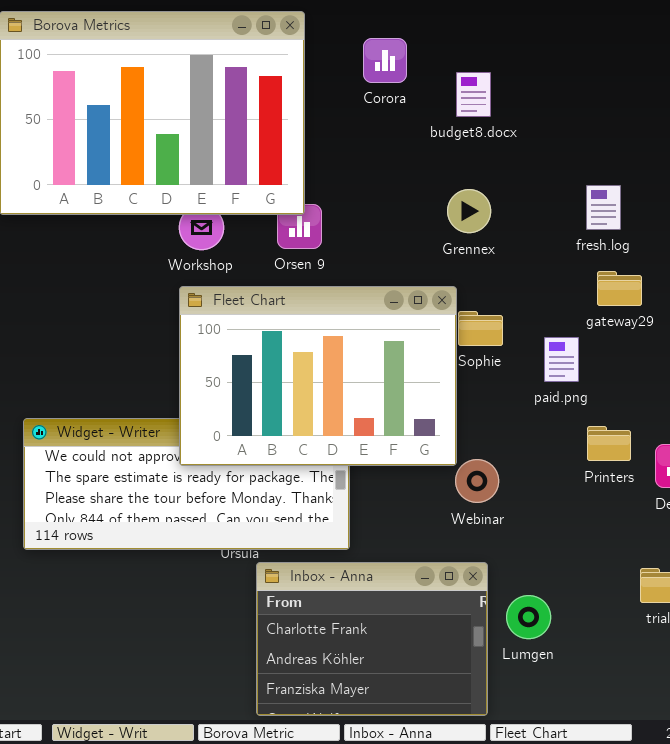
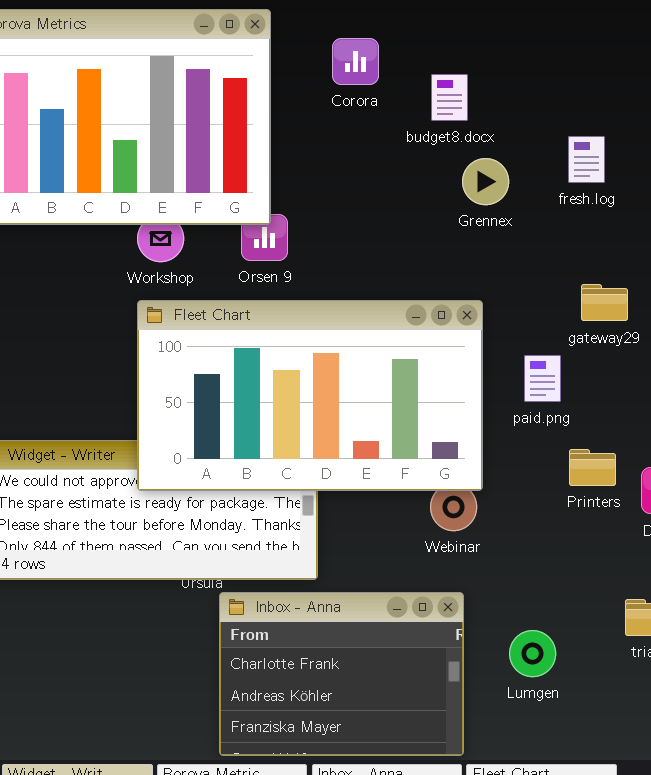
fresh.log: [586,185,621,230] -> [568,136,605,183], moved
Grennex: [447,189,491,233] -> [462,158,509,205], moved
Fleet Chart: [179,286,457,466] -> [137,300,483,491], resized
Lumgen: [506,595,551,639] -> [509,630,556,677], moved

